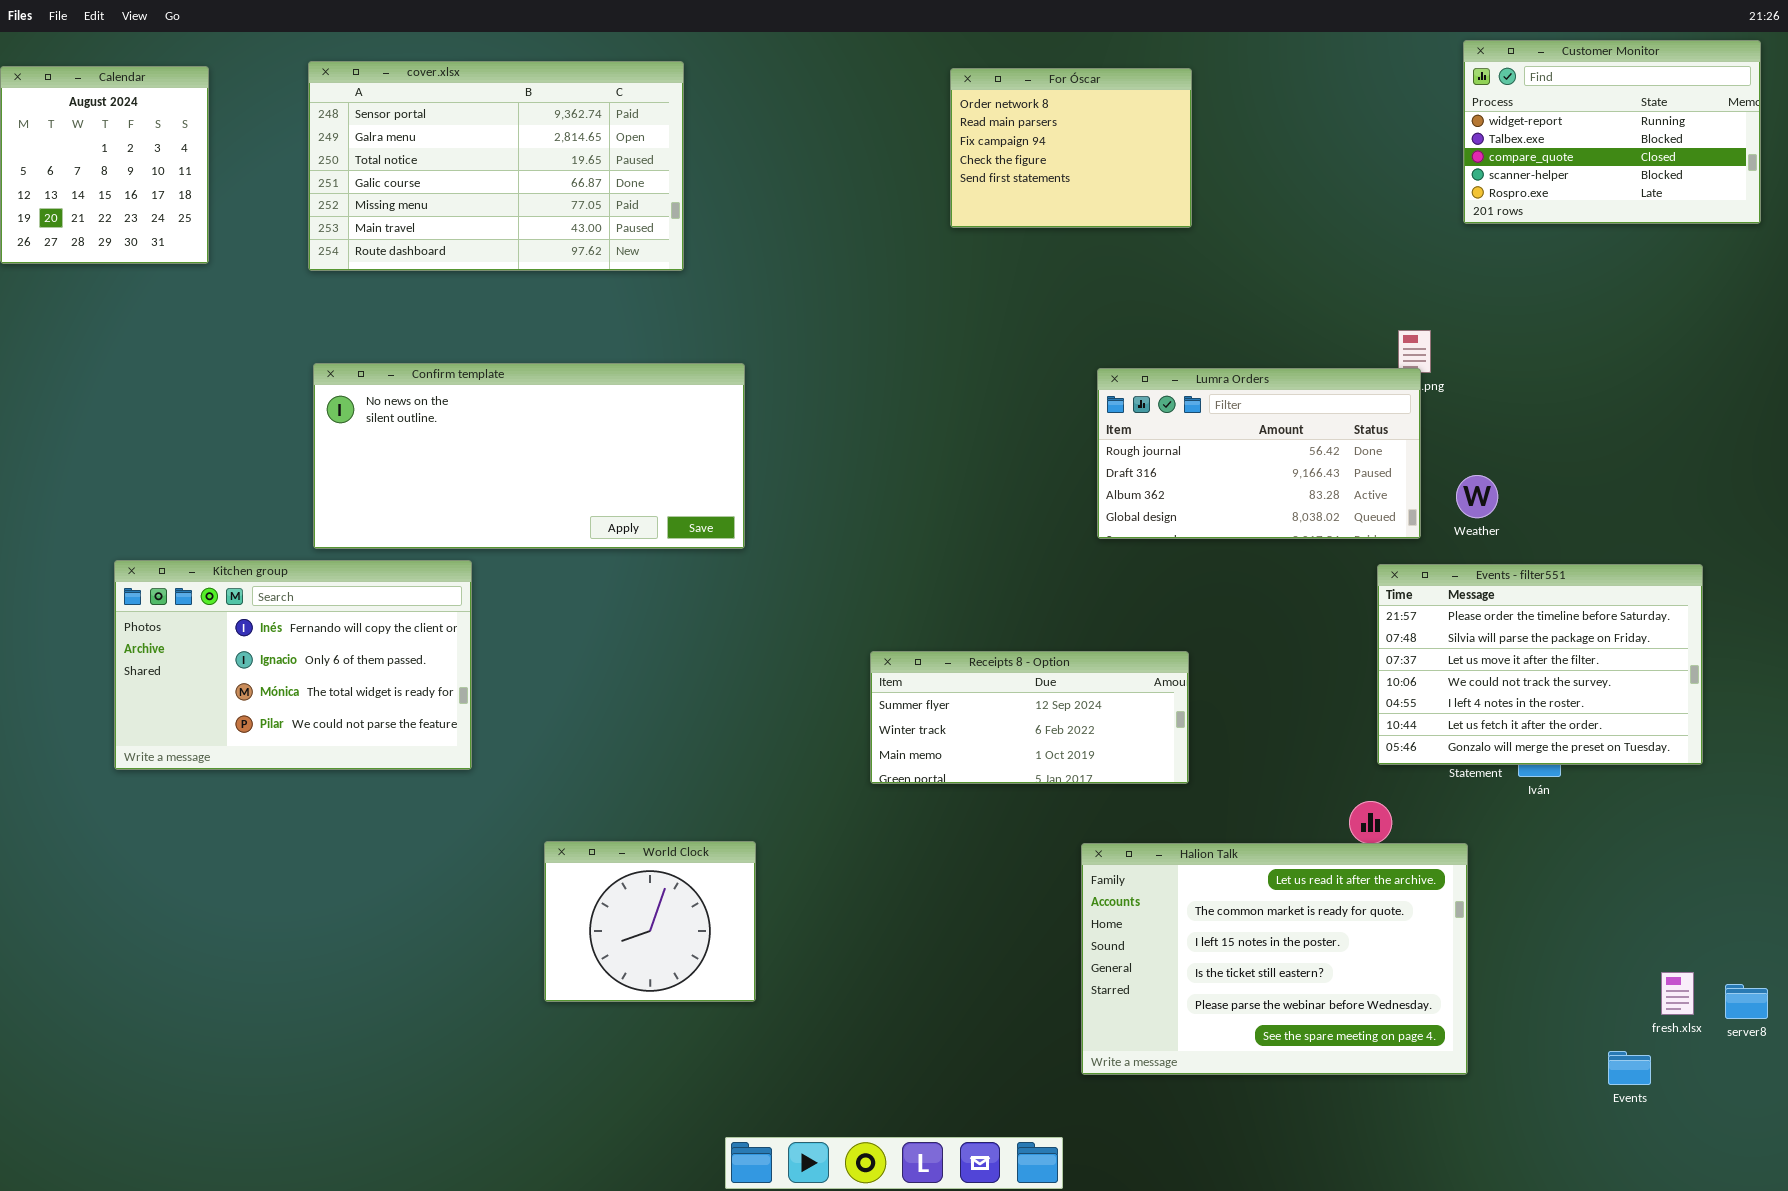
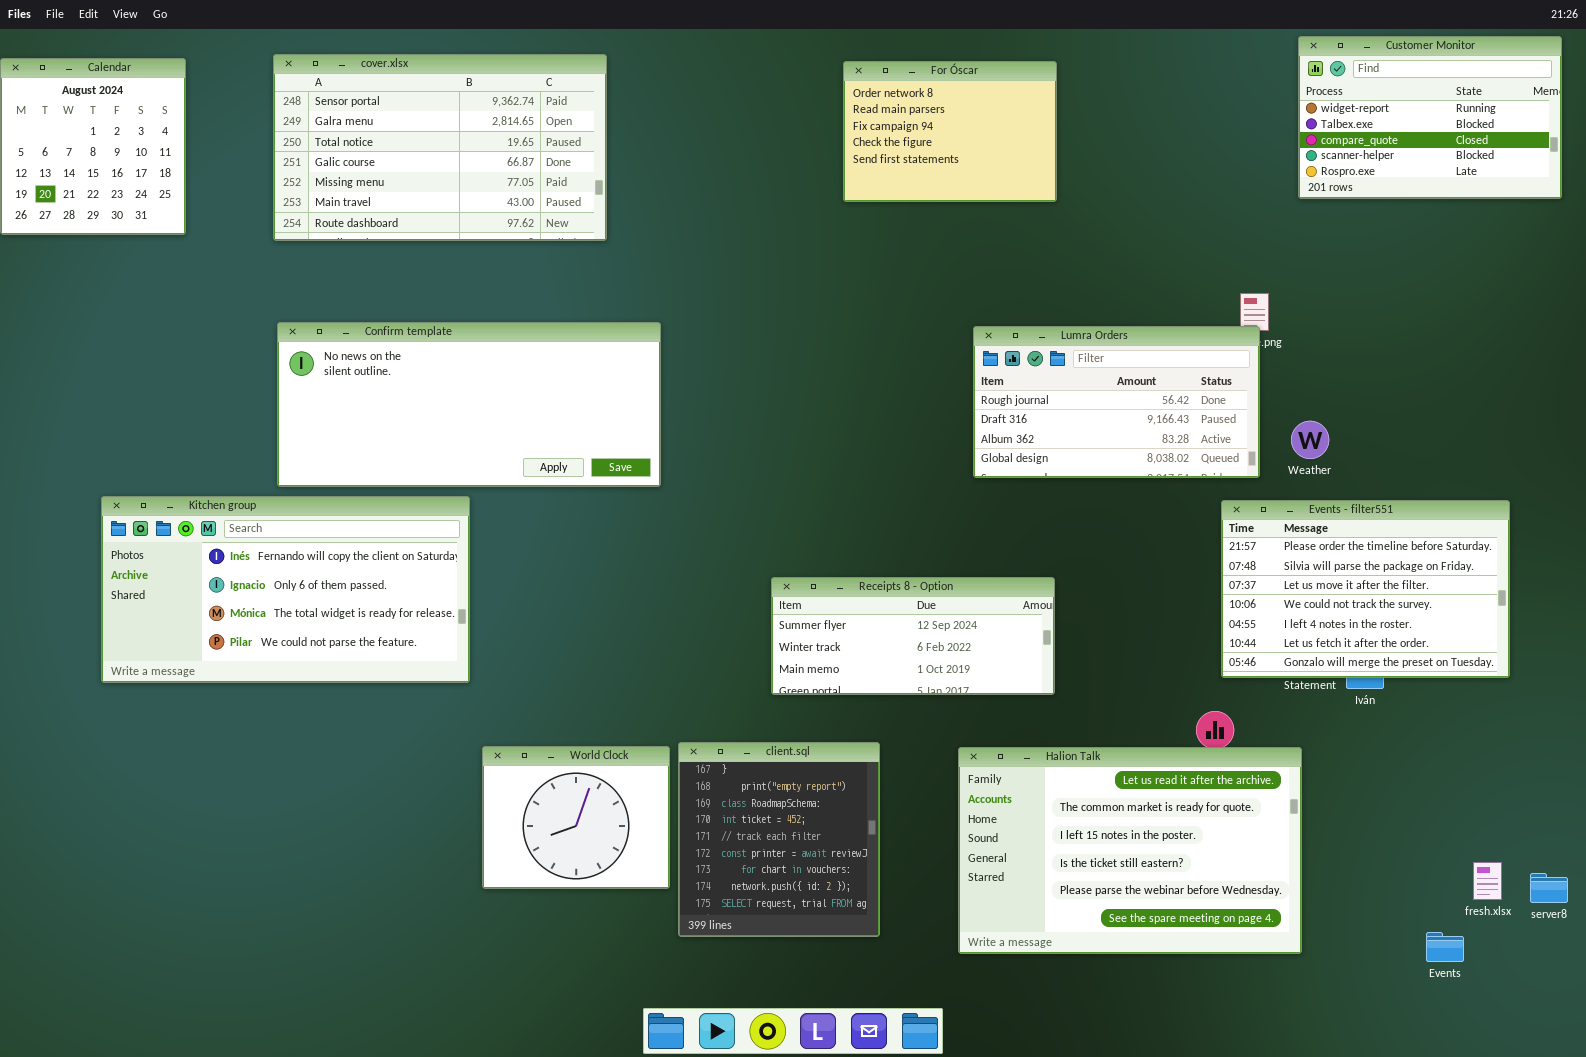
Kitchen group: [114,560,472,770] -> [101,496,470,683], resized
client.sql: none -> [678,742,880,937], opened

